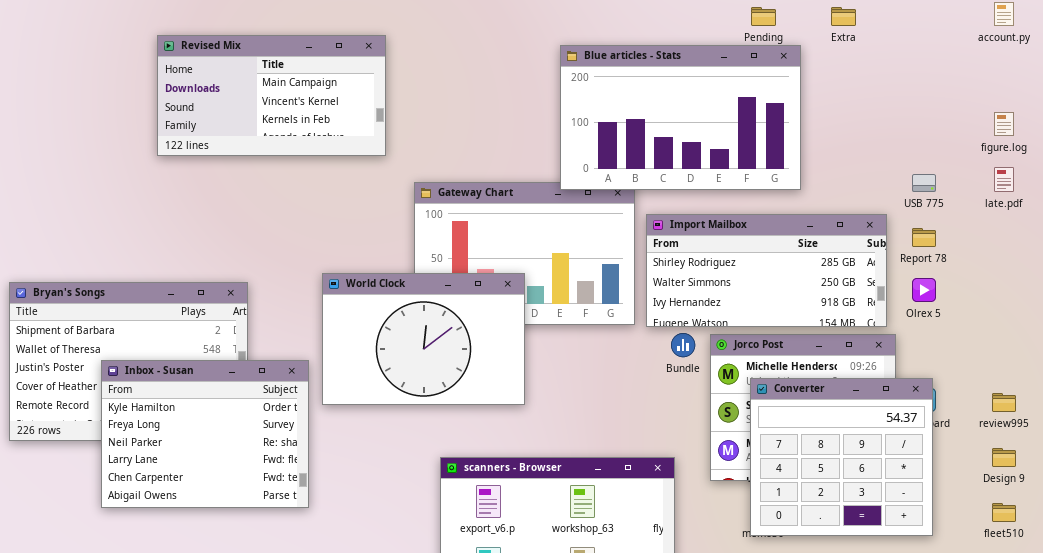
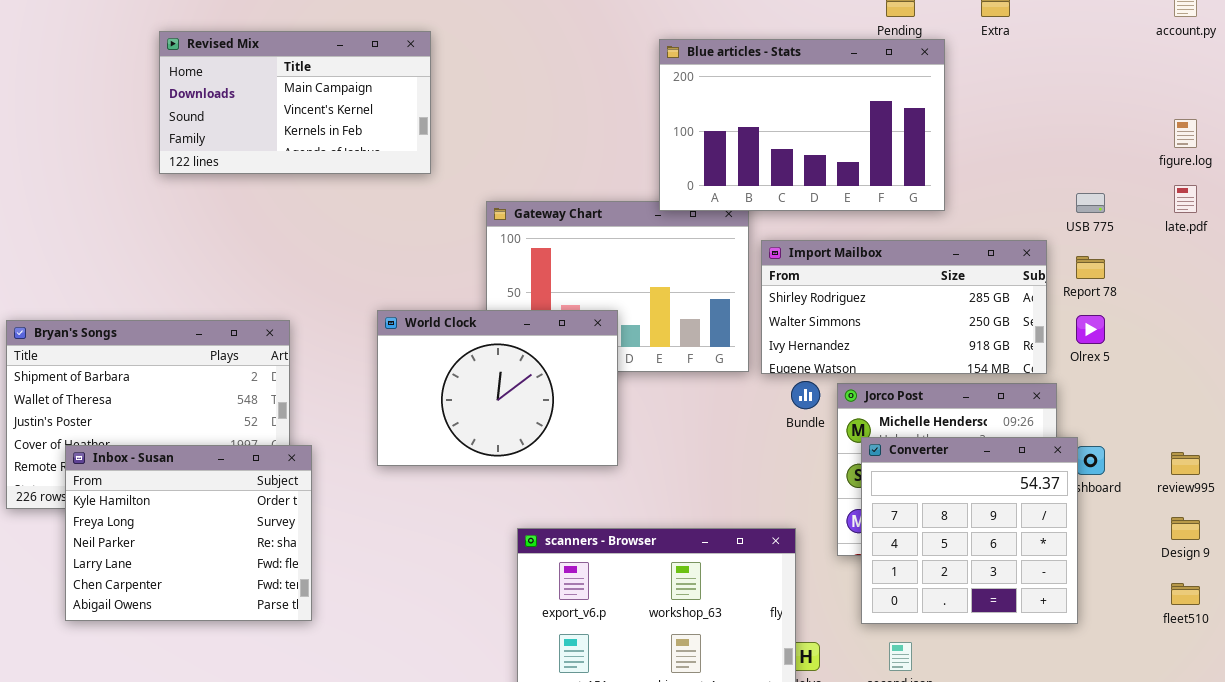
Revised Mix: [157,35,386,156] -> [159,31,431,174], moved
Inbox - Susan: [101,360,309,508] -> [65,445,312,621], moved
Converter: [750,378,933,536] -> [861,437,1078,624], moved

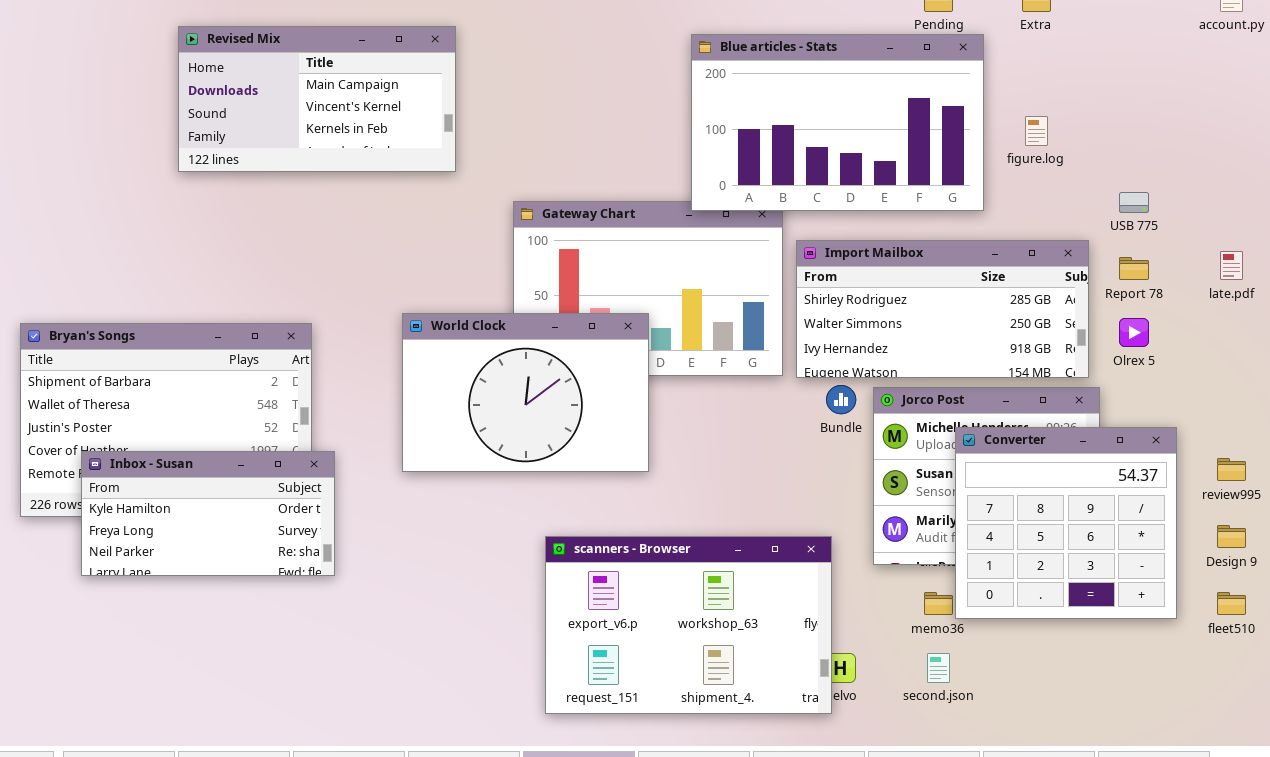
figure.log: [1174,119,1197,148] -> [1025,116,1048,146], moved
late.pdf: [1174,185,1197,213] -> [1220,251,1243,280], moved
Converter: [861,437,1078,624] -> [955,427,1177,619], moved
Inbox - Susan: [65,445,312,621] -> [81,451,335,576], resized

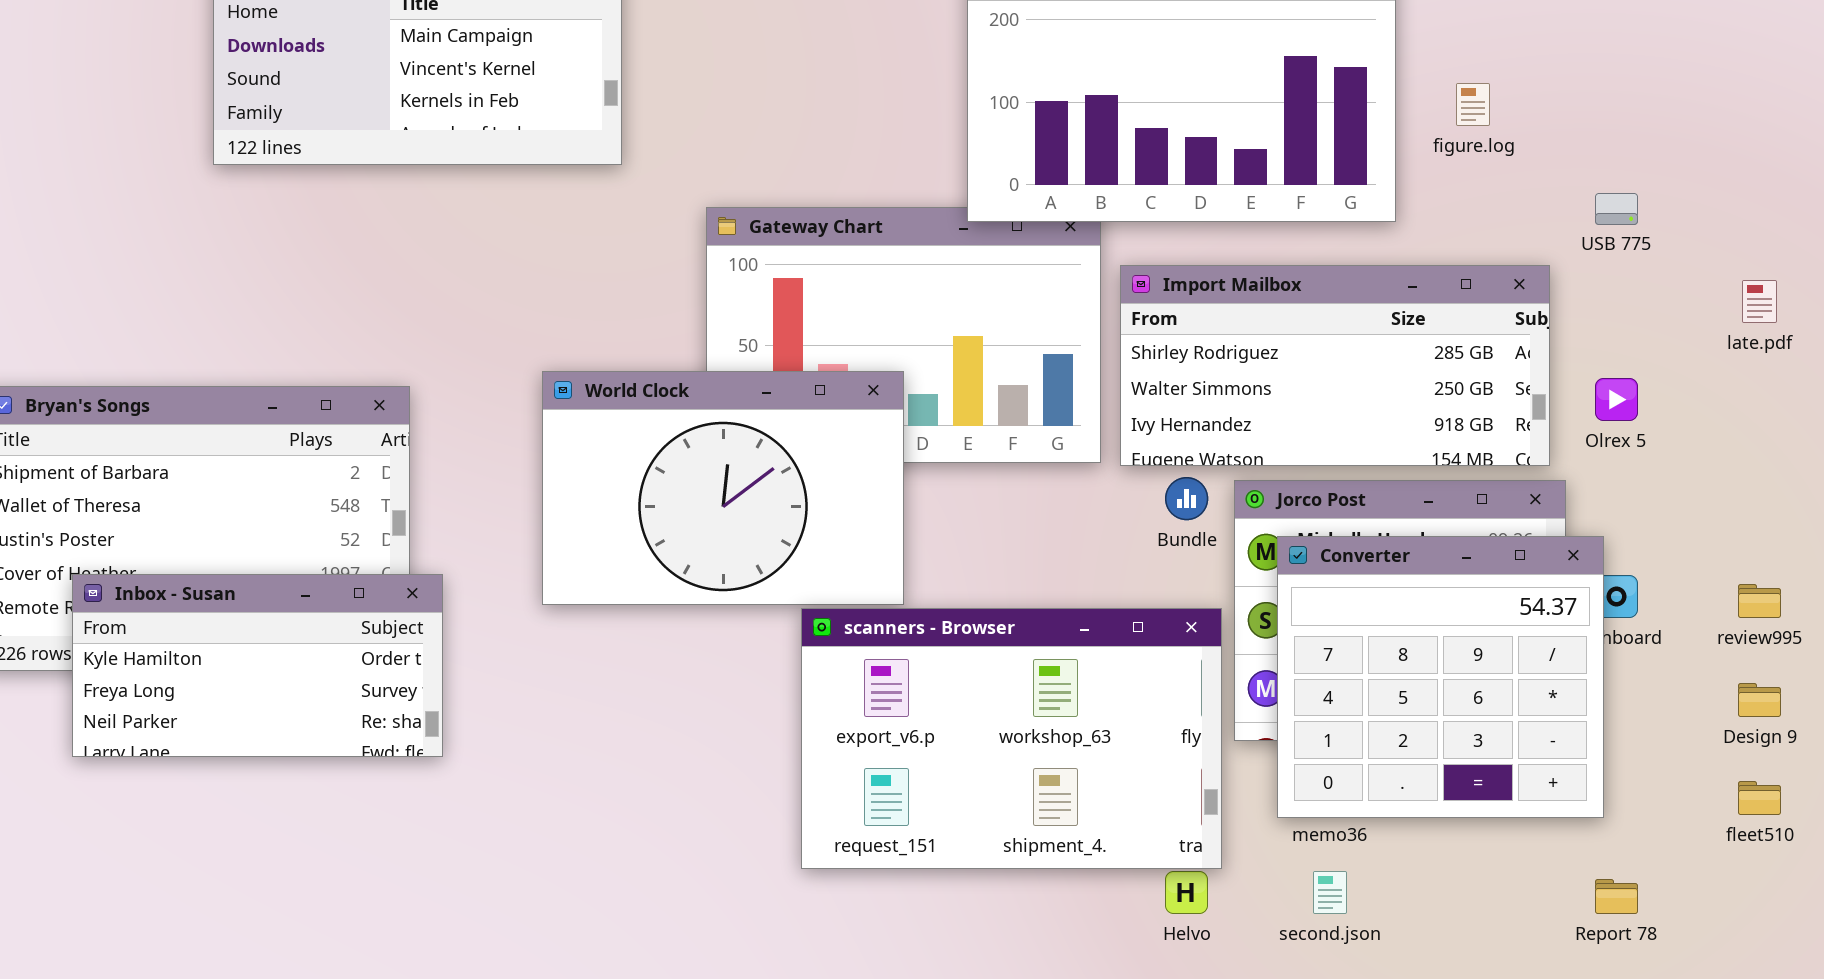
Report 78: [1119,257,1149,280] -> [1595,879,1638,914], moved
Converter: [955,427,1177,619] -> [1277,536,1604,818], moved
scanners - Browser: [545,536,832,714] -> [801,608,1222,869], moved

